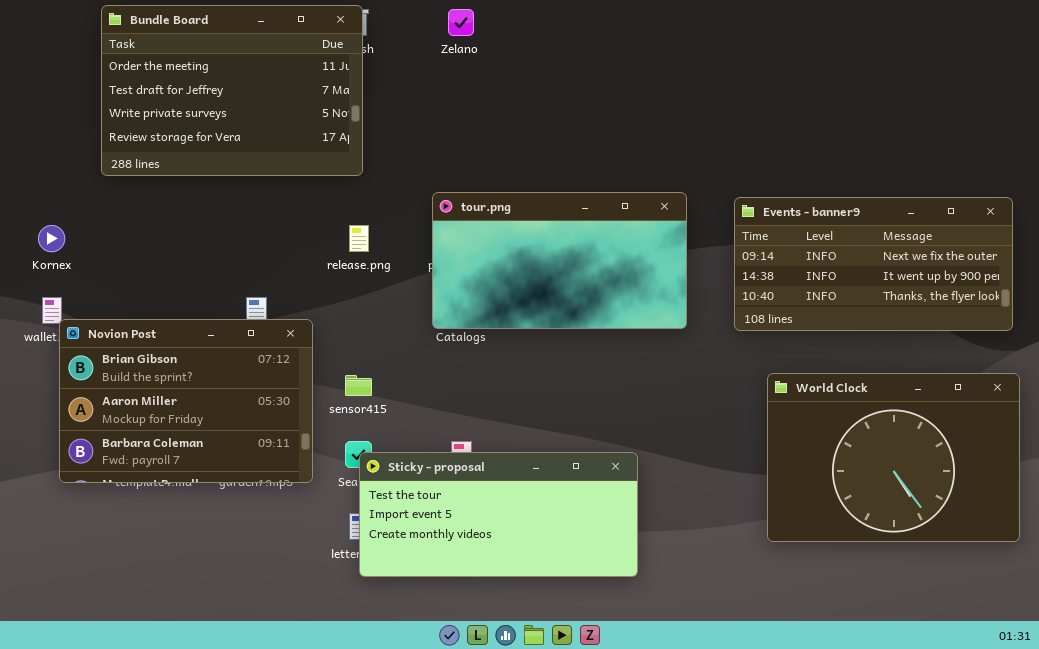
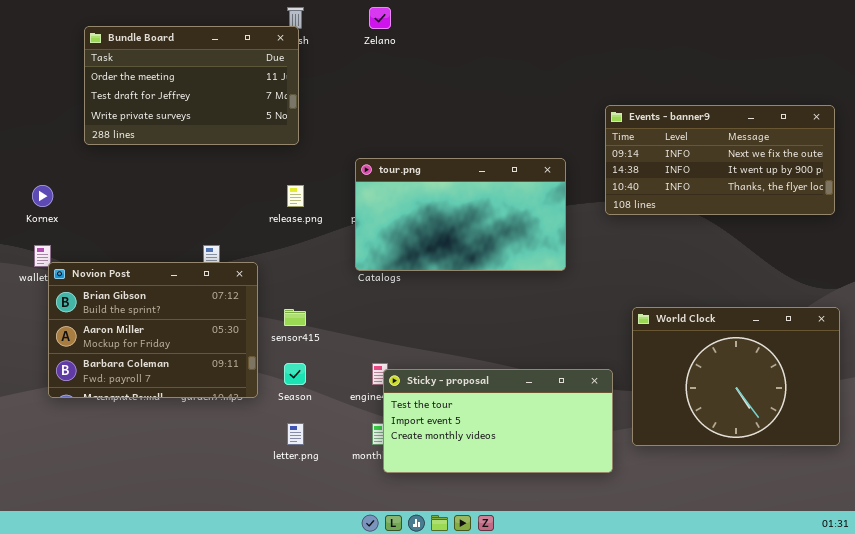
Bundle Board: [101,5,363,176] -> [84,26,299,145], resized
Events - banner9: [734,197,1013,331] -> [605,105,835,215], moved
Sticky - proposal: [359,452,638,577] -> [383,369,613,473], moved

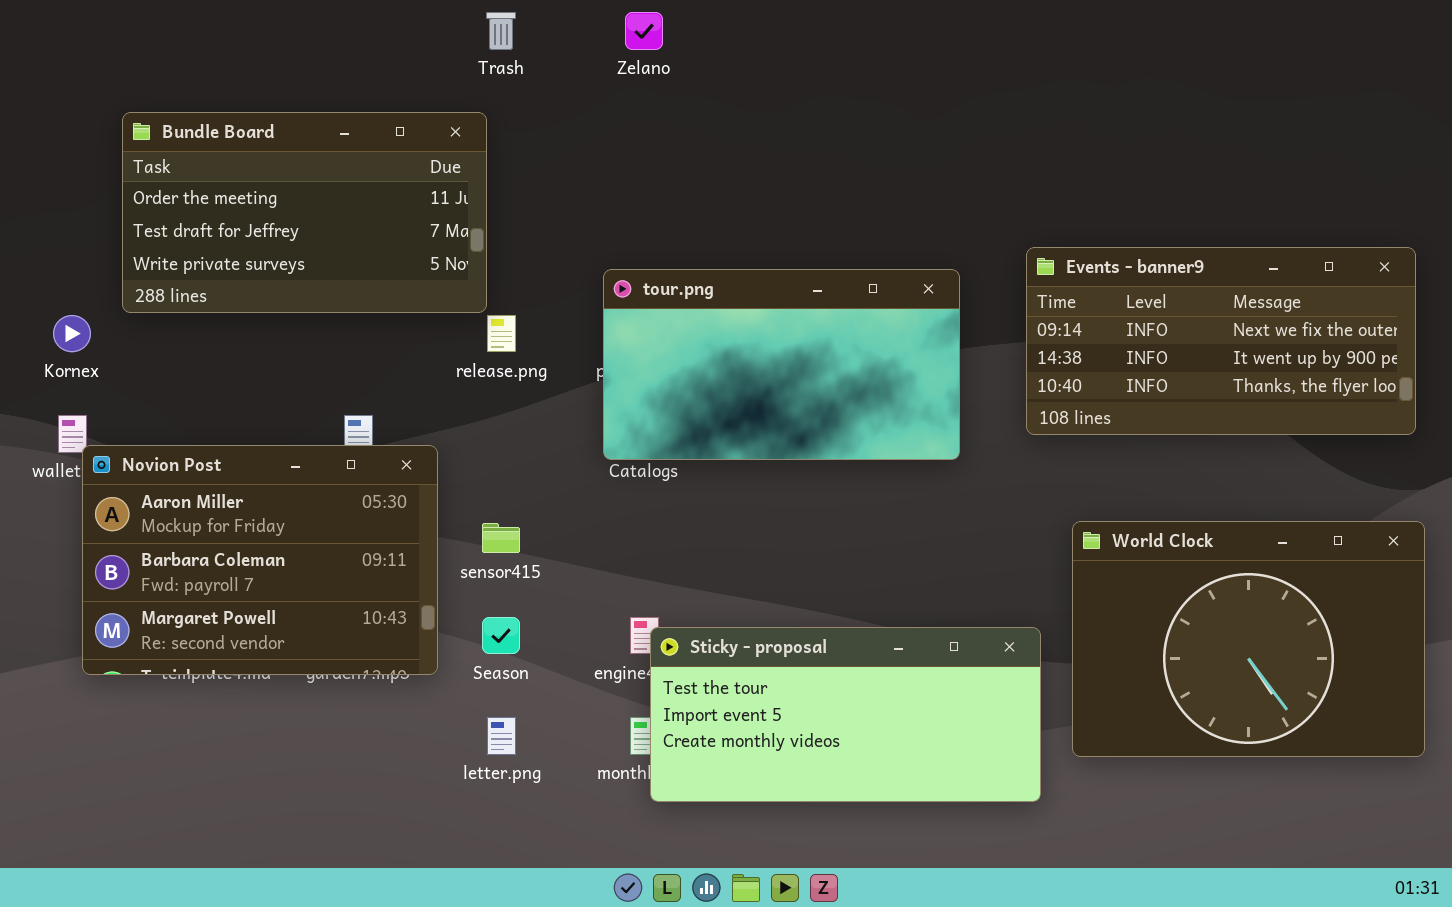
Bundle Board: [84,26,299,145] -> [122,112,487,313], moved
Events - banner9: [605,105,835,215] -> [1026,247,1416,435], moved
Novion Post: [48,262,258,398] -> [82,445,438,675], scrolled down 1 row

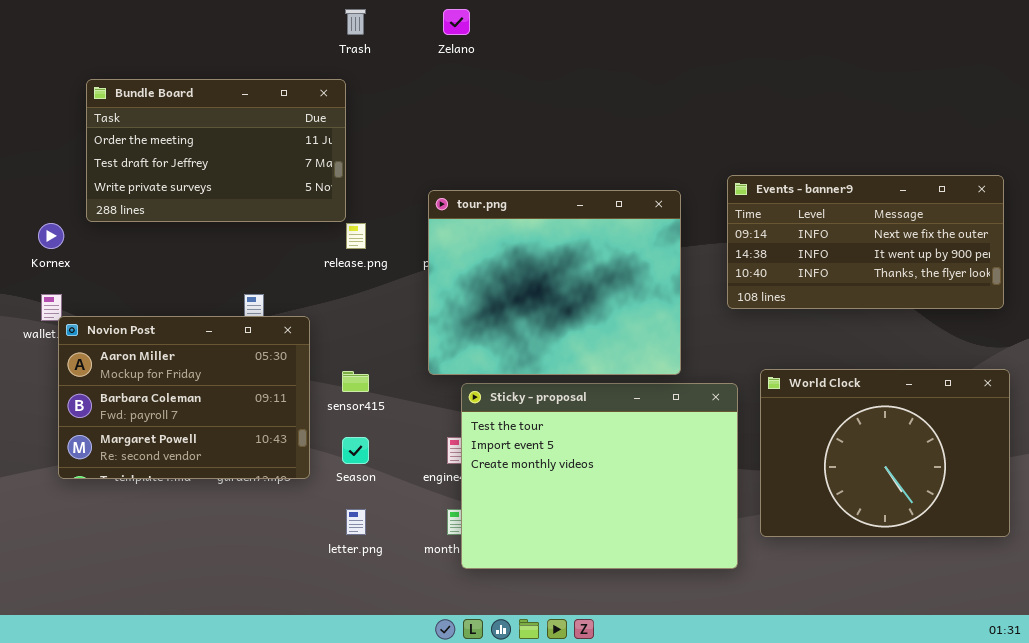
tour.png: [603,269,960,460] -> [428,190,681,375], resized
Sticky - proposal: [650,627,1041,802] -> [461,383,738,569], resized

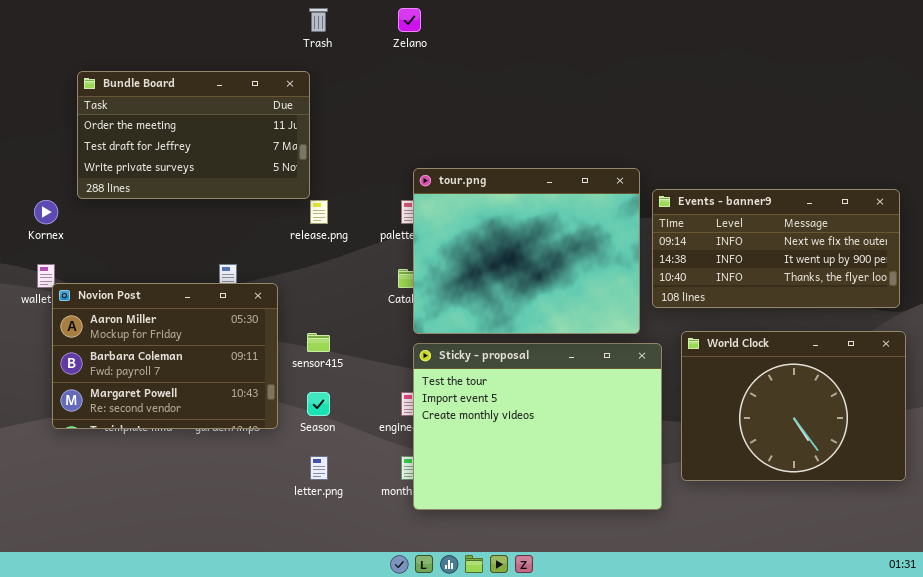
Events - banner9: [727,175,1004,309] -> [652,189,900,308], moved
tour.png: [428,190,681,375] -> [413,168,640,334], moved

